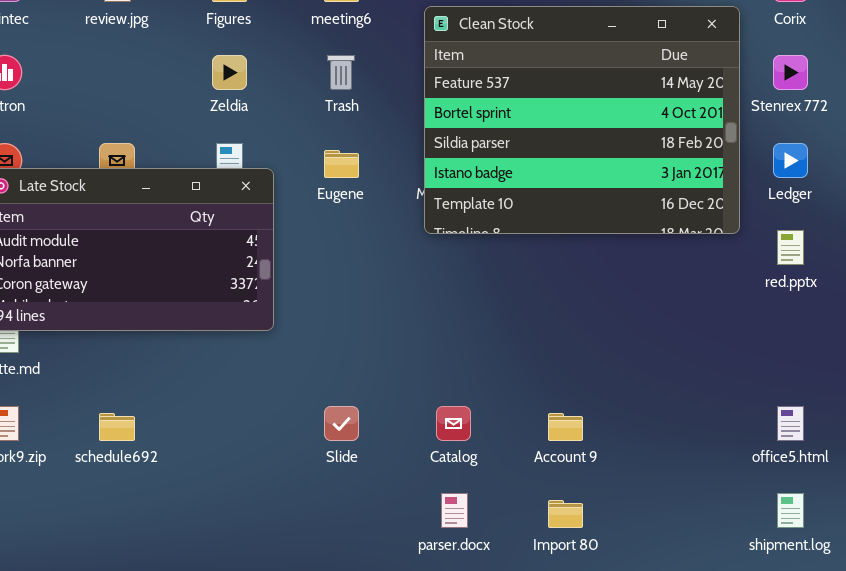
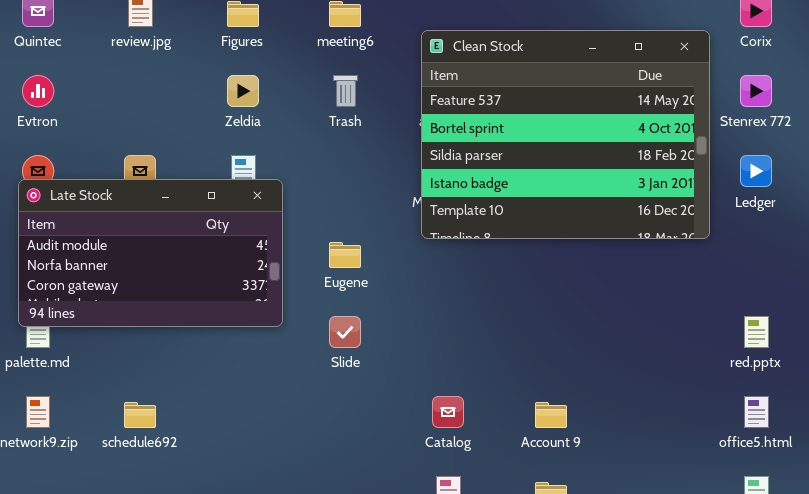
Eugene: [324,150,359,178] -> [329,242,361,268], moved
red.pptx: [777,230,804,265] -> [744,316,769,348], moved
Slide: [324,406,359,441] -> [329,316,361,348], moved

